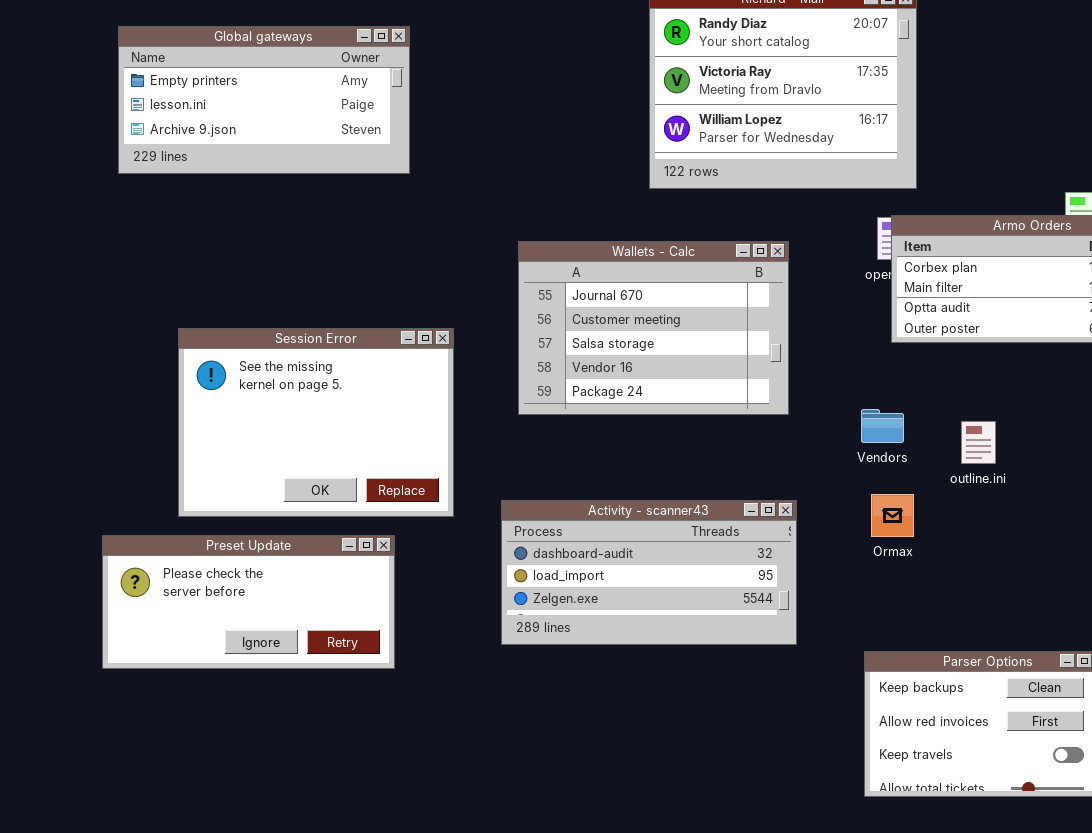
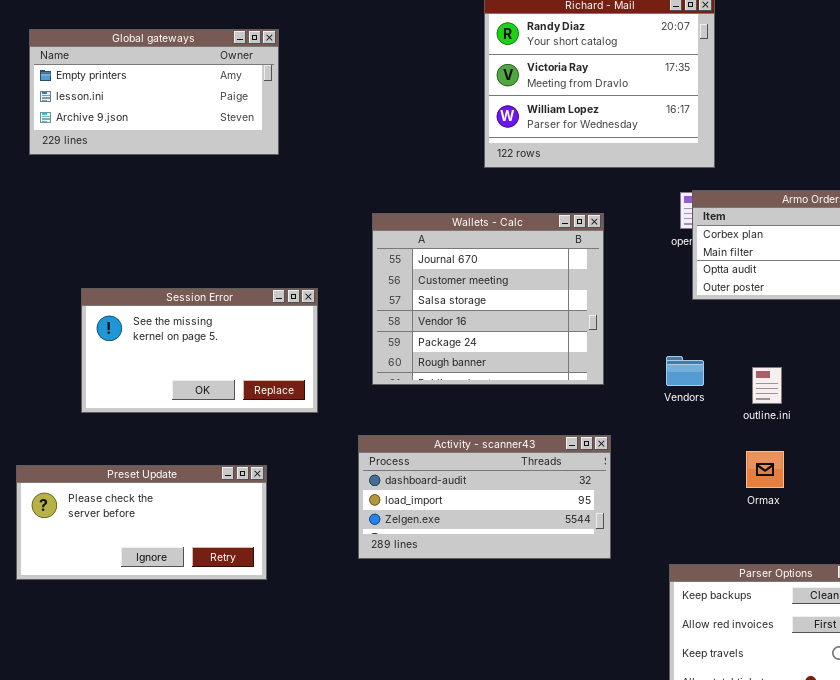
Wallets - Calc: [518,241,789,415] -> [372,213,604,385], resized
Session Error: [178,328,454,517] -> [81,288,318,413], resized
Ormax: [871,494,914,537] -> [746,451,784,488], moved

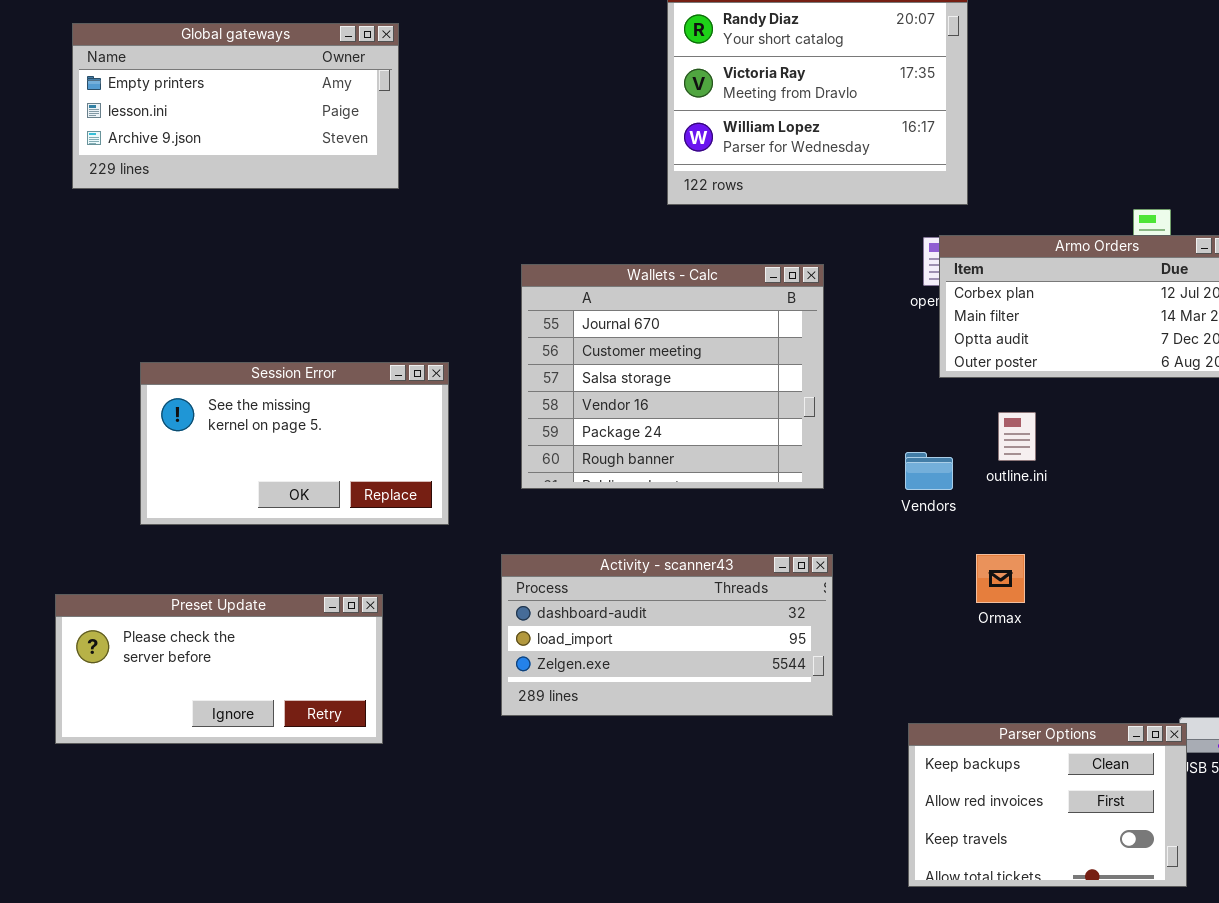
outline.ini: [752,367,782,404] -> [998,412,1036,461], moved
Ormax: [746,451,784,488] -> [976,554,1025,603], moved

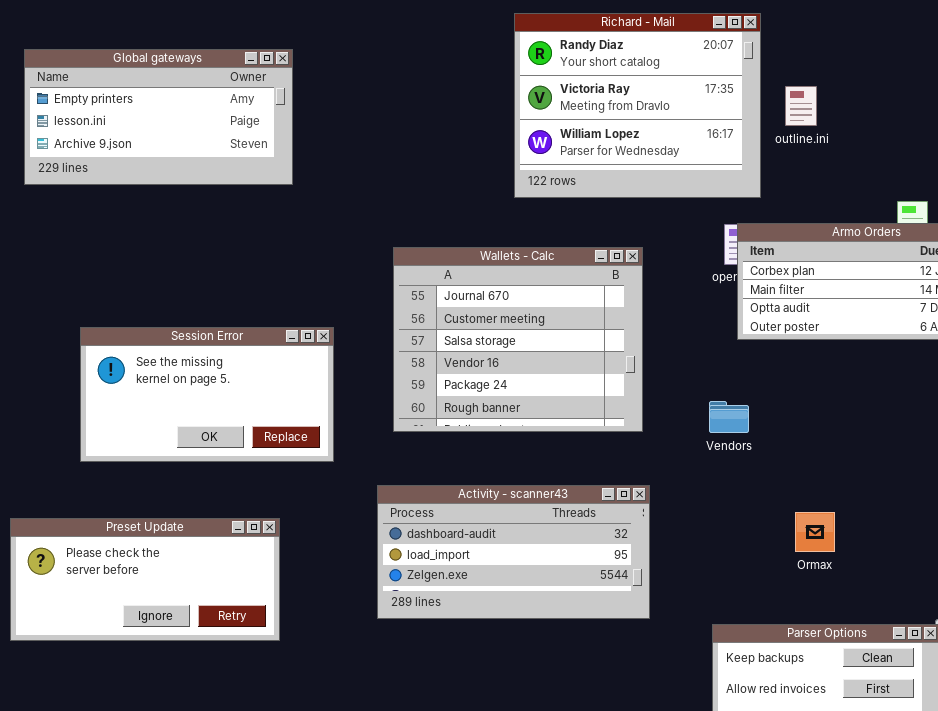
outline.ini: [998,412,1036,461] -> [785,86,817,126], moved
Ormax: [976,554,1025,603] -> [795,512,835,552], moved

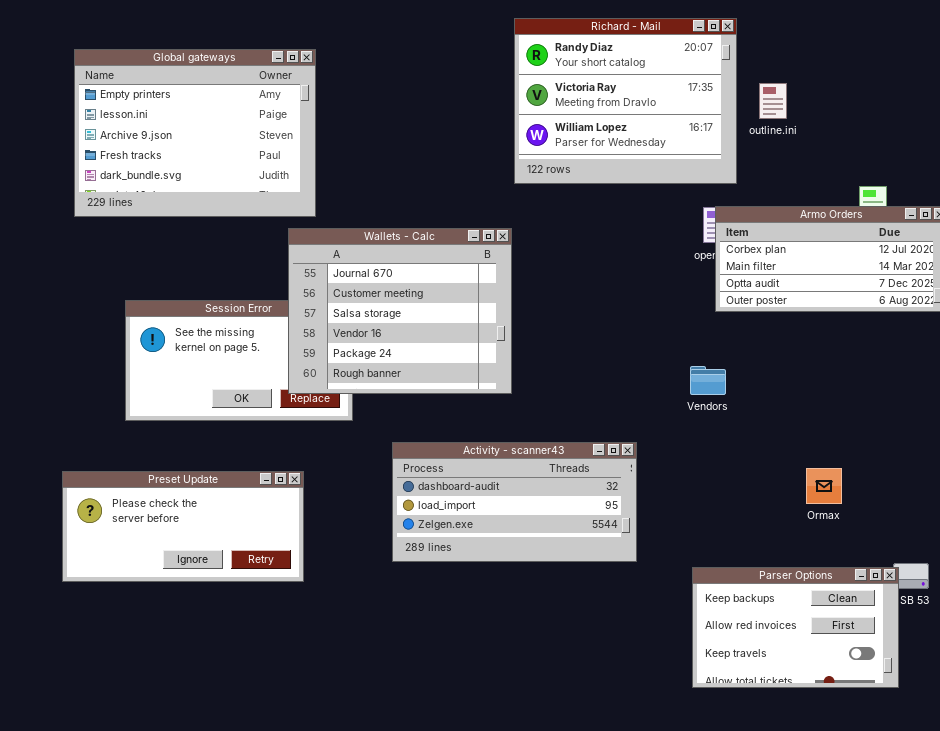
Global gateways: [24,49,293,185] -> [74,49,316,217], resized
Wallets - Calc: [393,247,643,432] -> [288,228,512,394], moved
Ormax: [795,512,835,552] -> [806,468,842,504], moved

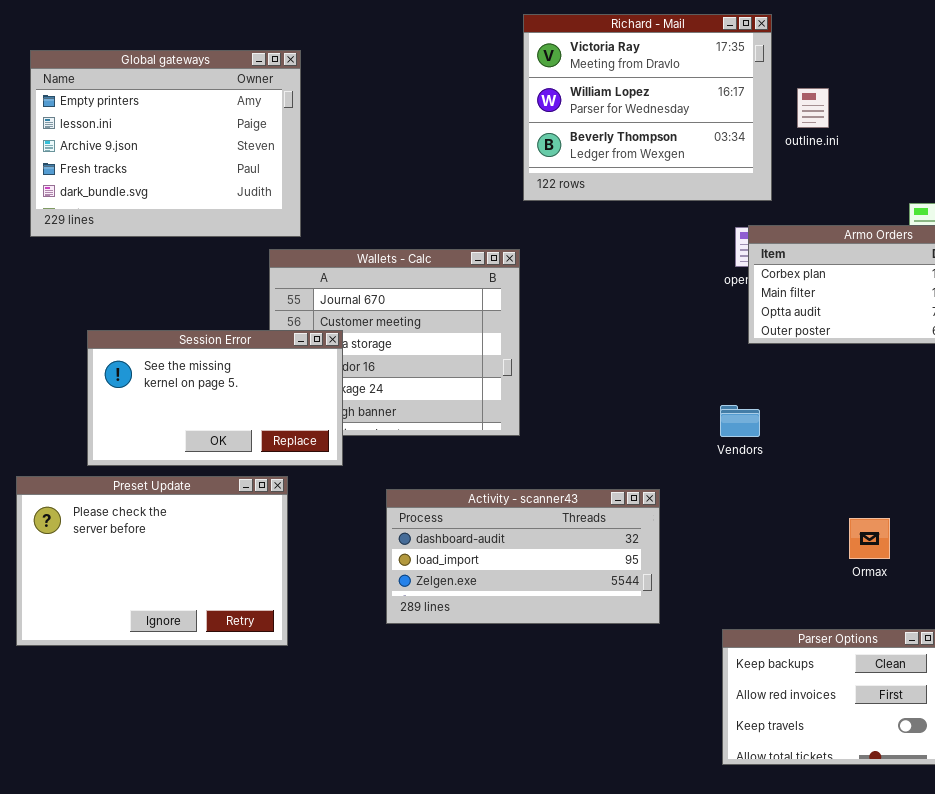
Richard - Mail: [514,18,737,184] -> [523,14,772,201], scrolled down 1 row
Session Error: [125,300,353,421] -> [87,330,343,466], raised
Preset Update: [62,471,304,582] -> [16,476,288,646], resized

